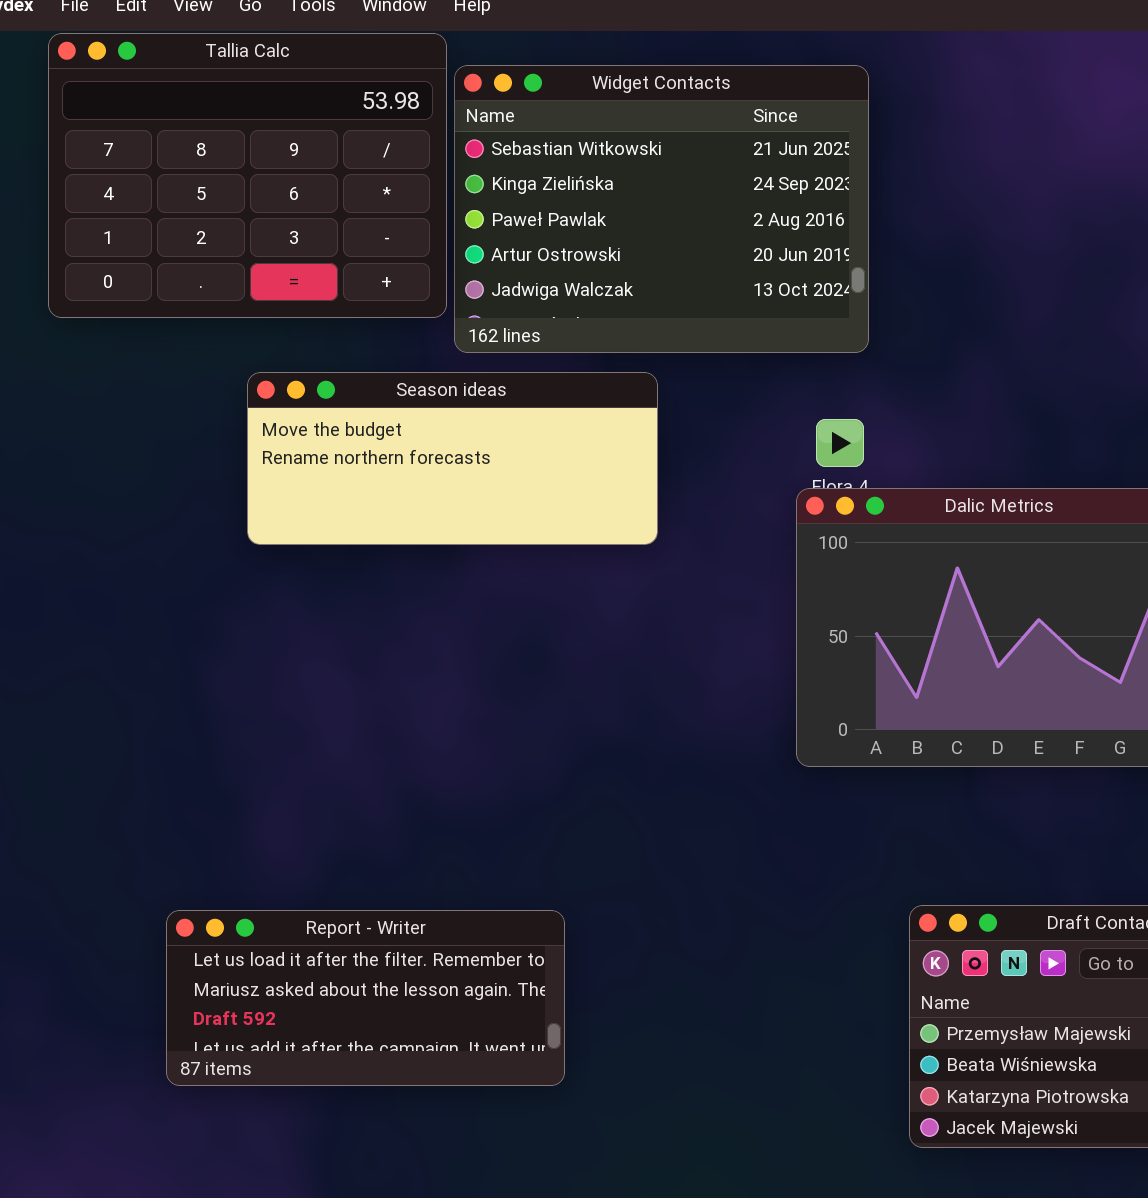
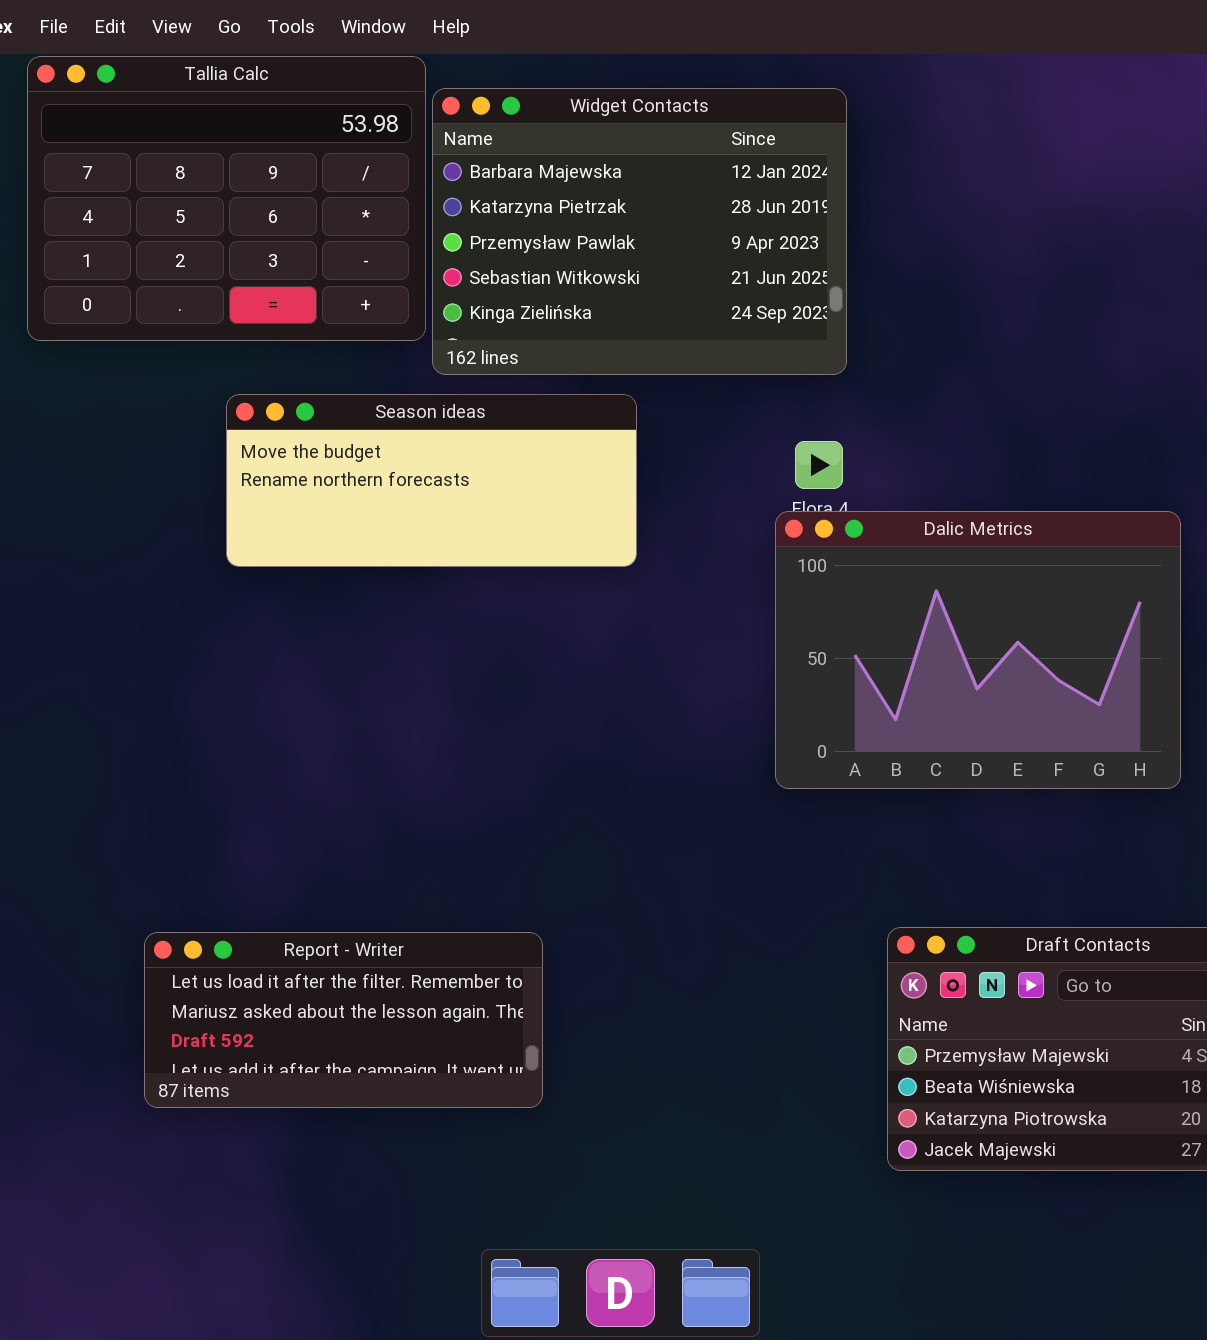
Widget Contacts: [454,65,869,353] -> [432,88,847,375], scrolled up 3 rows

